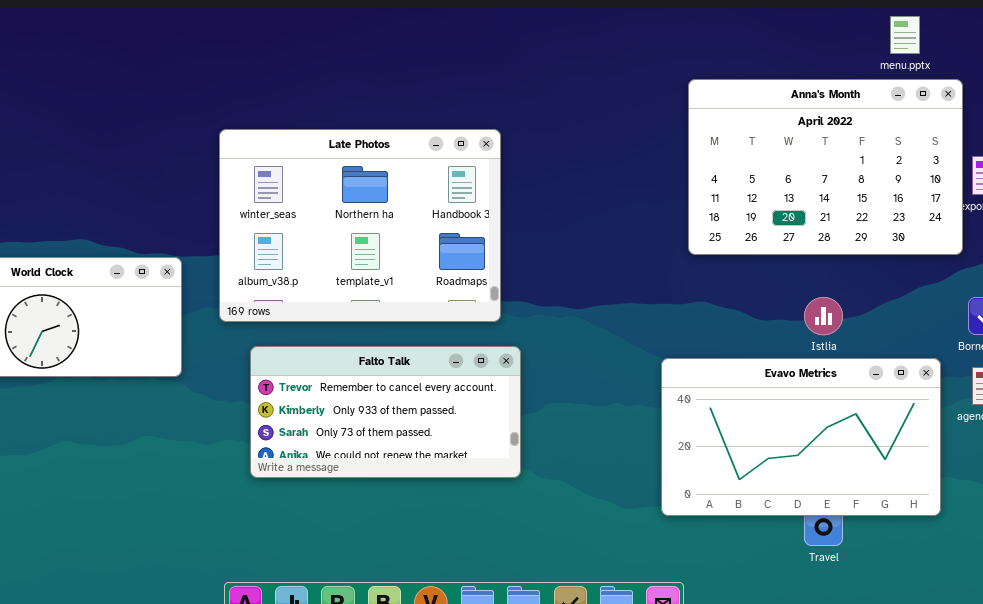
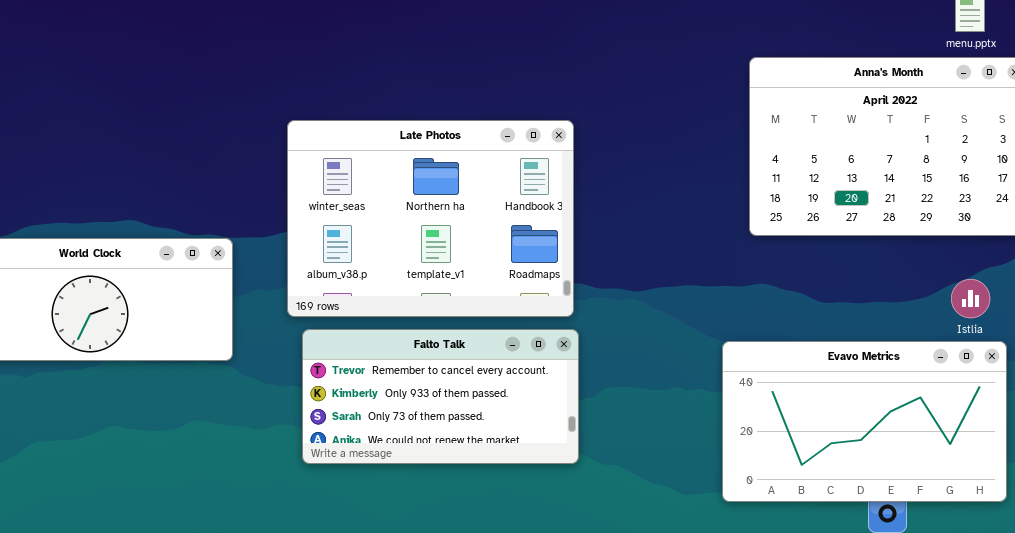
Late Photos: [219,129,501,322] -> [287,120,574,317], moved
Istlia: [804,297,843,335] -> [951,279,990,318], moved

